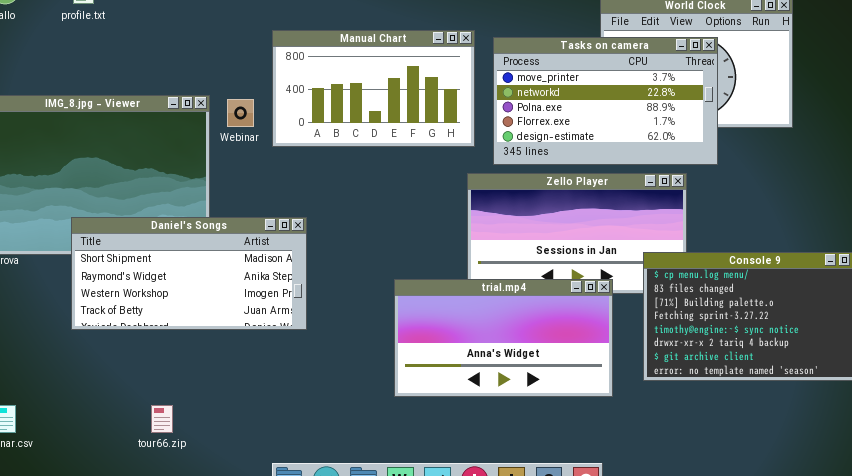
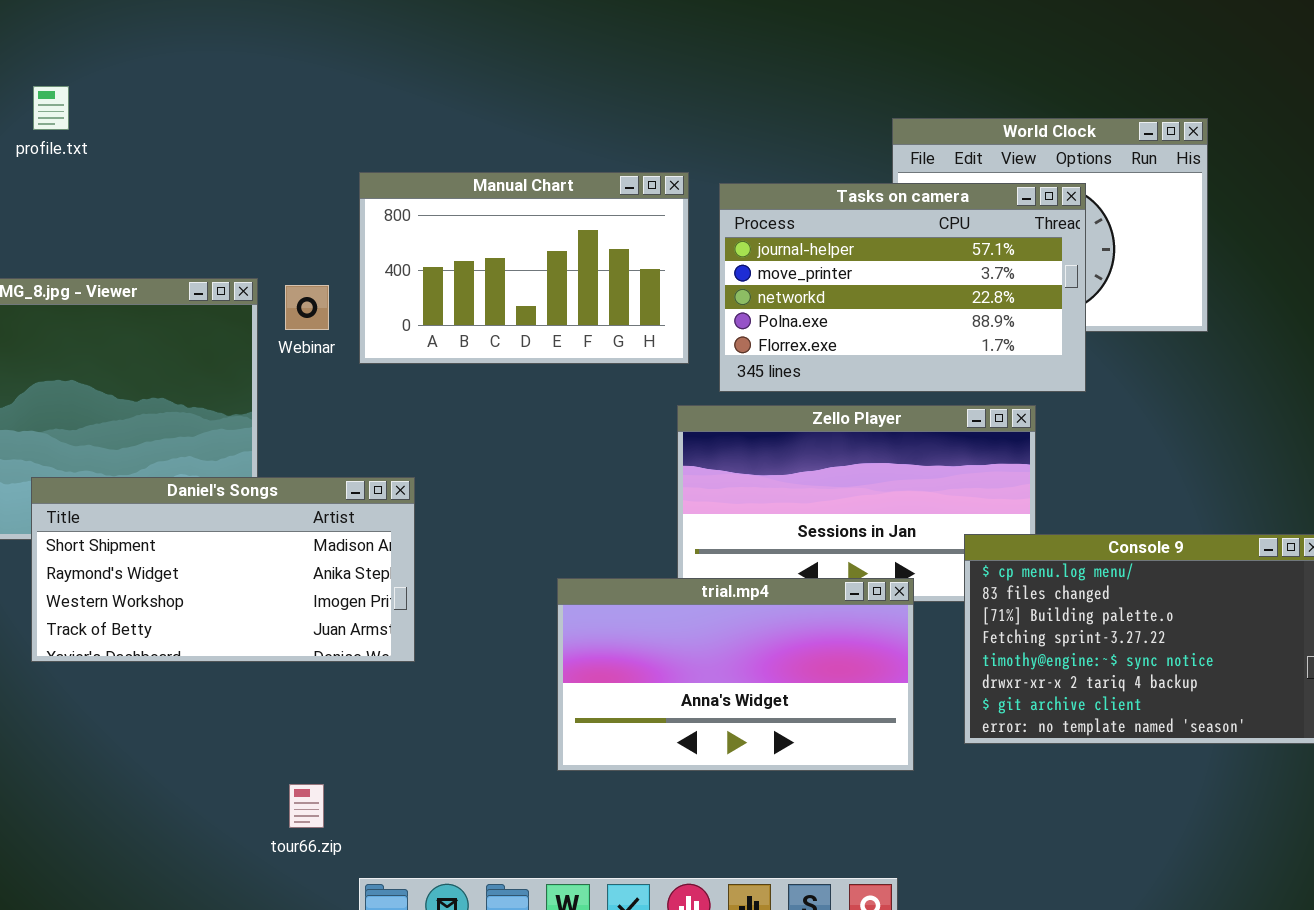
Tasks on camera: [493,37,718,165] -> [719,183,1086,392], scrolled up 1 row
tour66.zip: [151,405,173,433] -> [289,784,324,828], moved

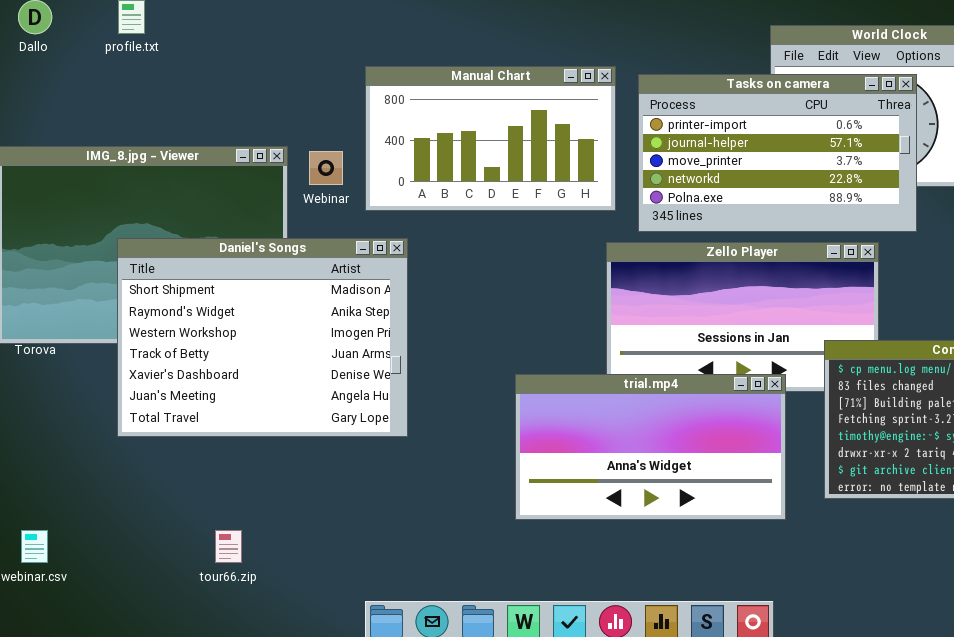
Tasks on camera: [719,183,1086,392] -> [638,74,917,232], scrolled up 1 row
Daniel's Songs: [31,477,415,662] -> [117,238,408,437], resized
tour66.zip: [289,784,324,828] -> [215,530,242,563], moved

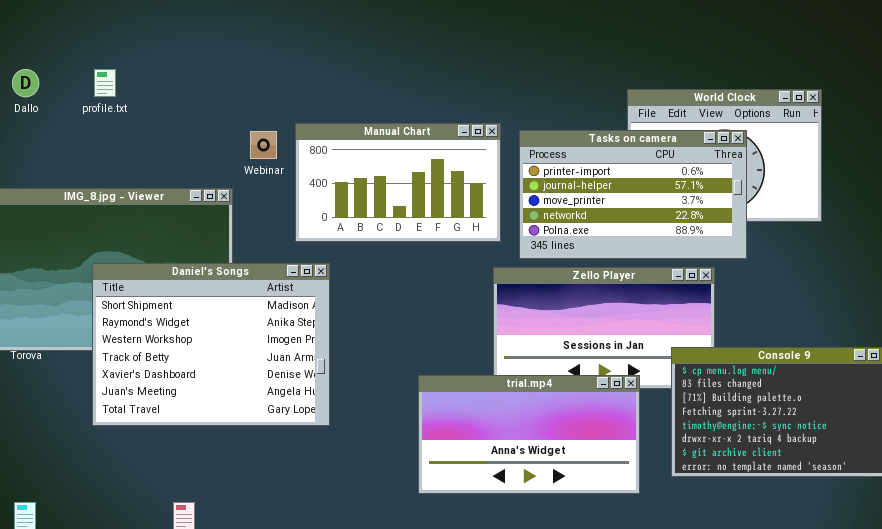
Webinar: [309,151,343,185] -> [250,131,277,159], moved

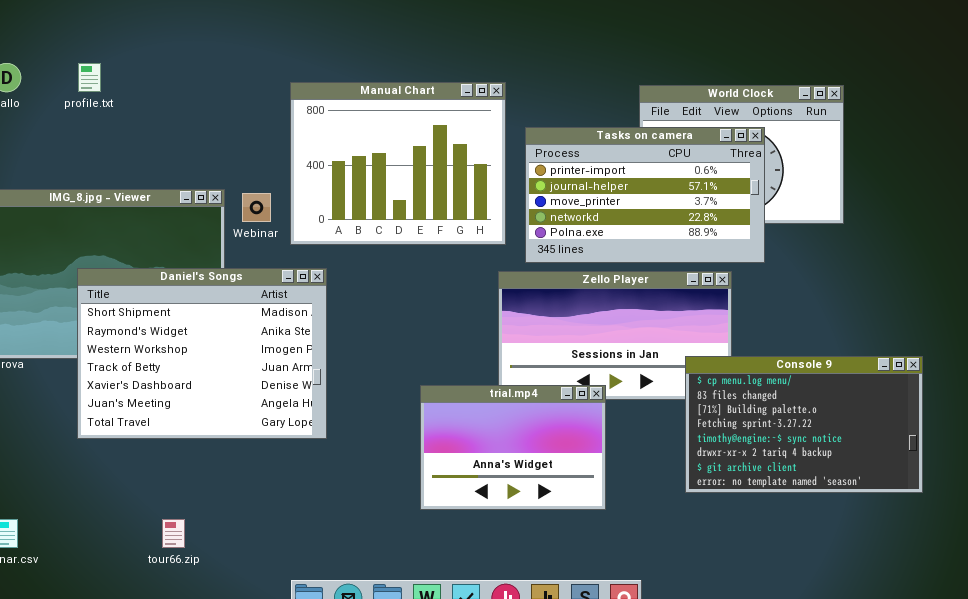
Manual Chart: [295,123,501,242] -> [290,82,506,245], resized
Webinar: [250,131,277,159] -> [242,193,271,222], moved
trial.mp4: [418,375,640,494] -> [420,385,606,510], resized

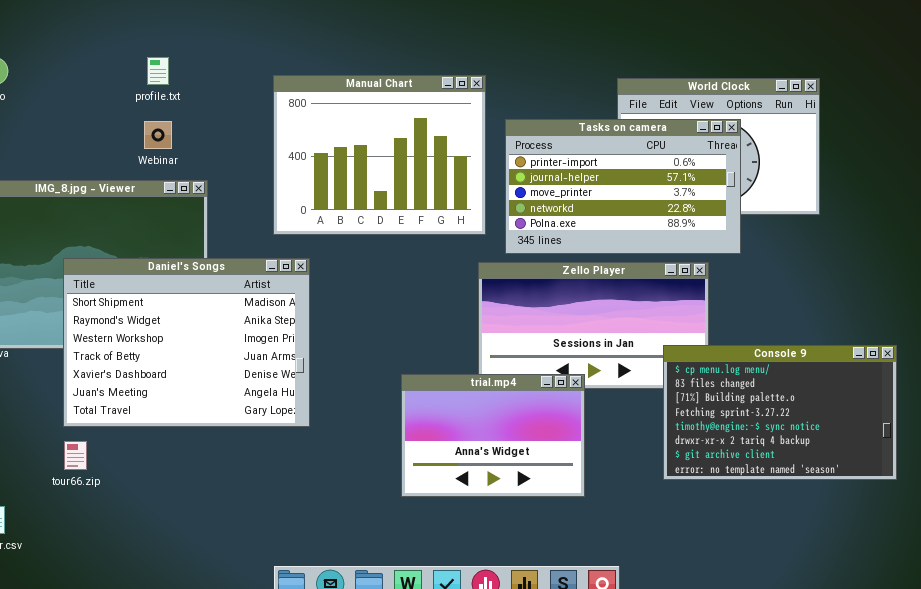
profile.txt: [78,63,101,92] -> [147,57,169,85], moved
Webinar: [242,193,271,222] -> [144,121,172,149], moved
tour66.zip: [162,519,185,548] -> [64,441,87,470], moved

